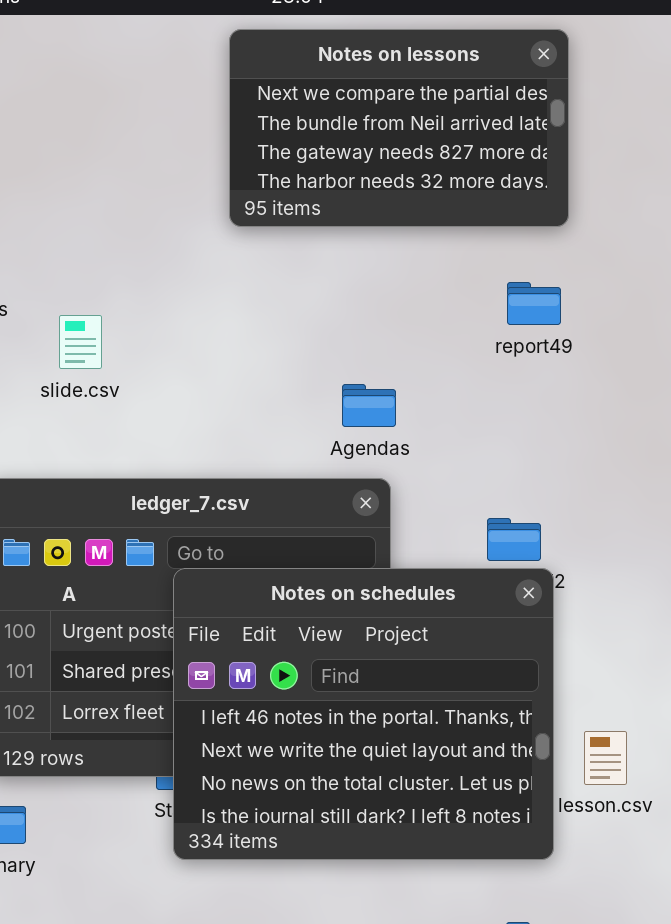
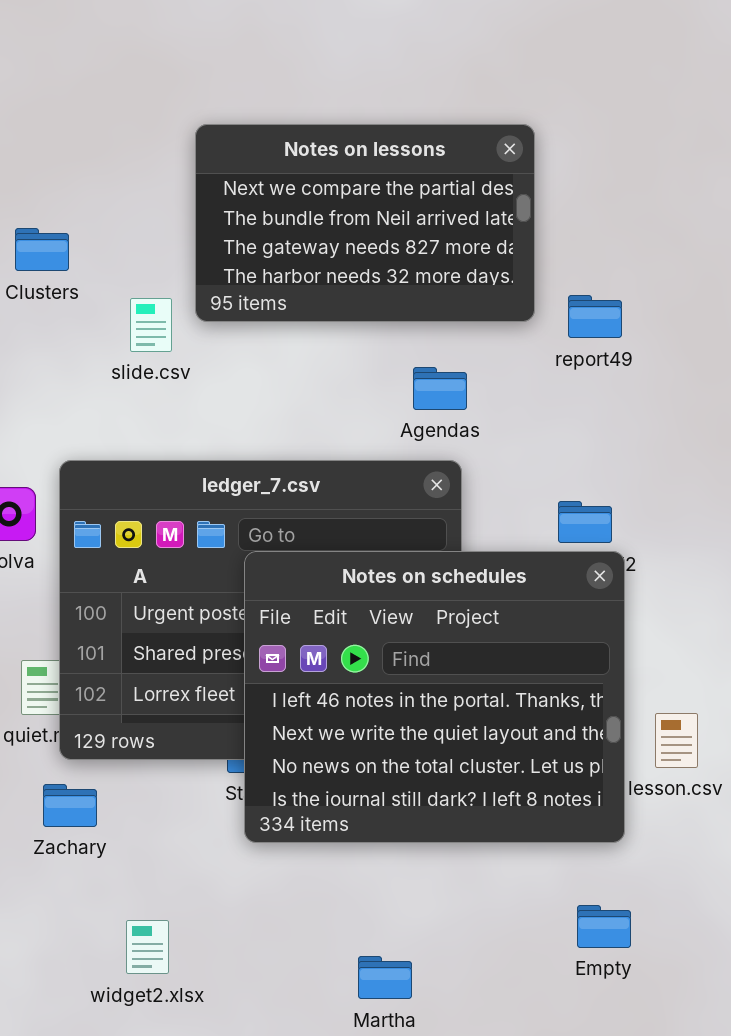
Notes on lessons: [229,29,569,227] -> [195,124,535,322], moved
report49: [507,282,561,325] -> [568,295,622,338], moved

